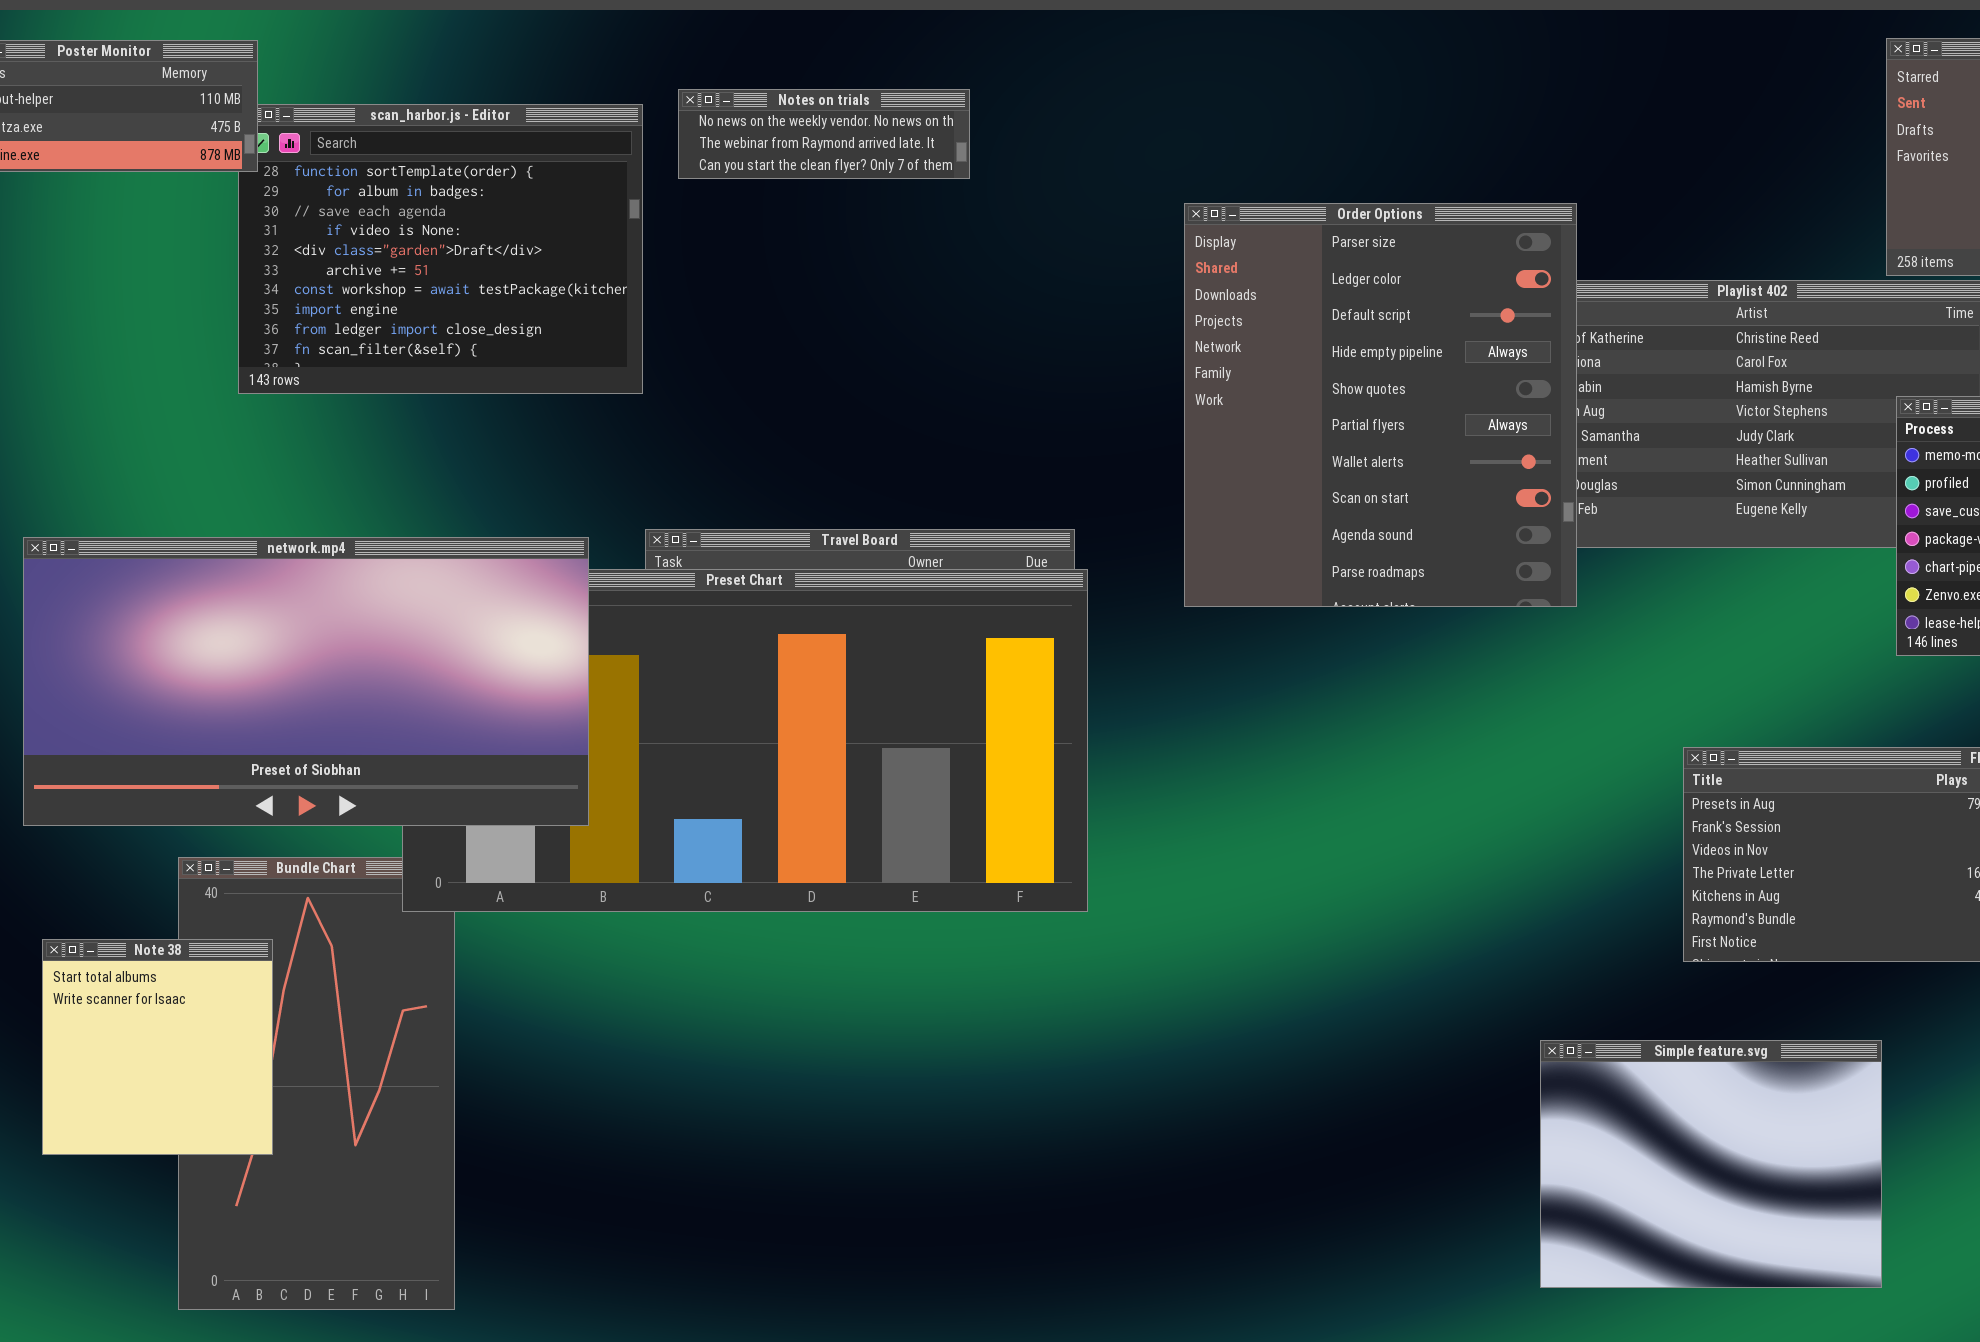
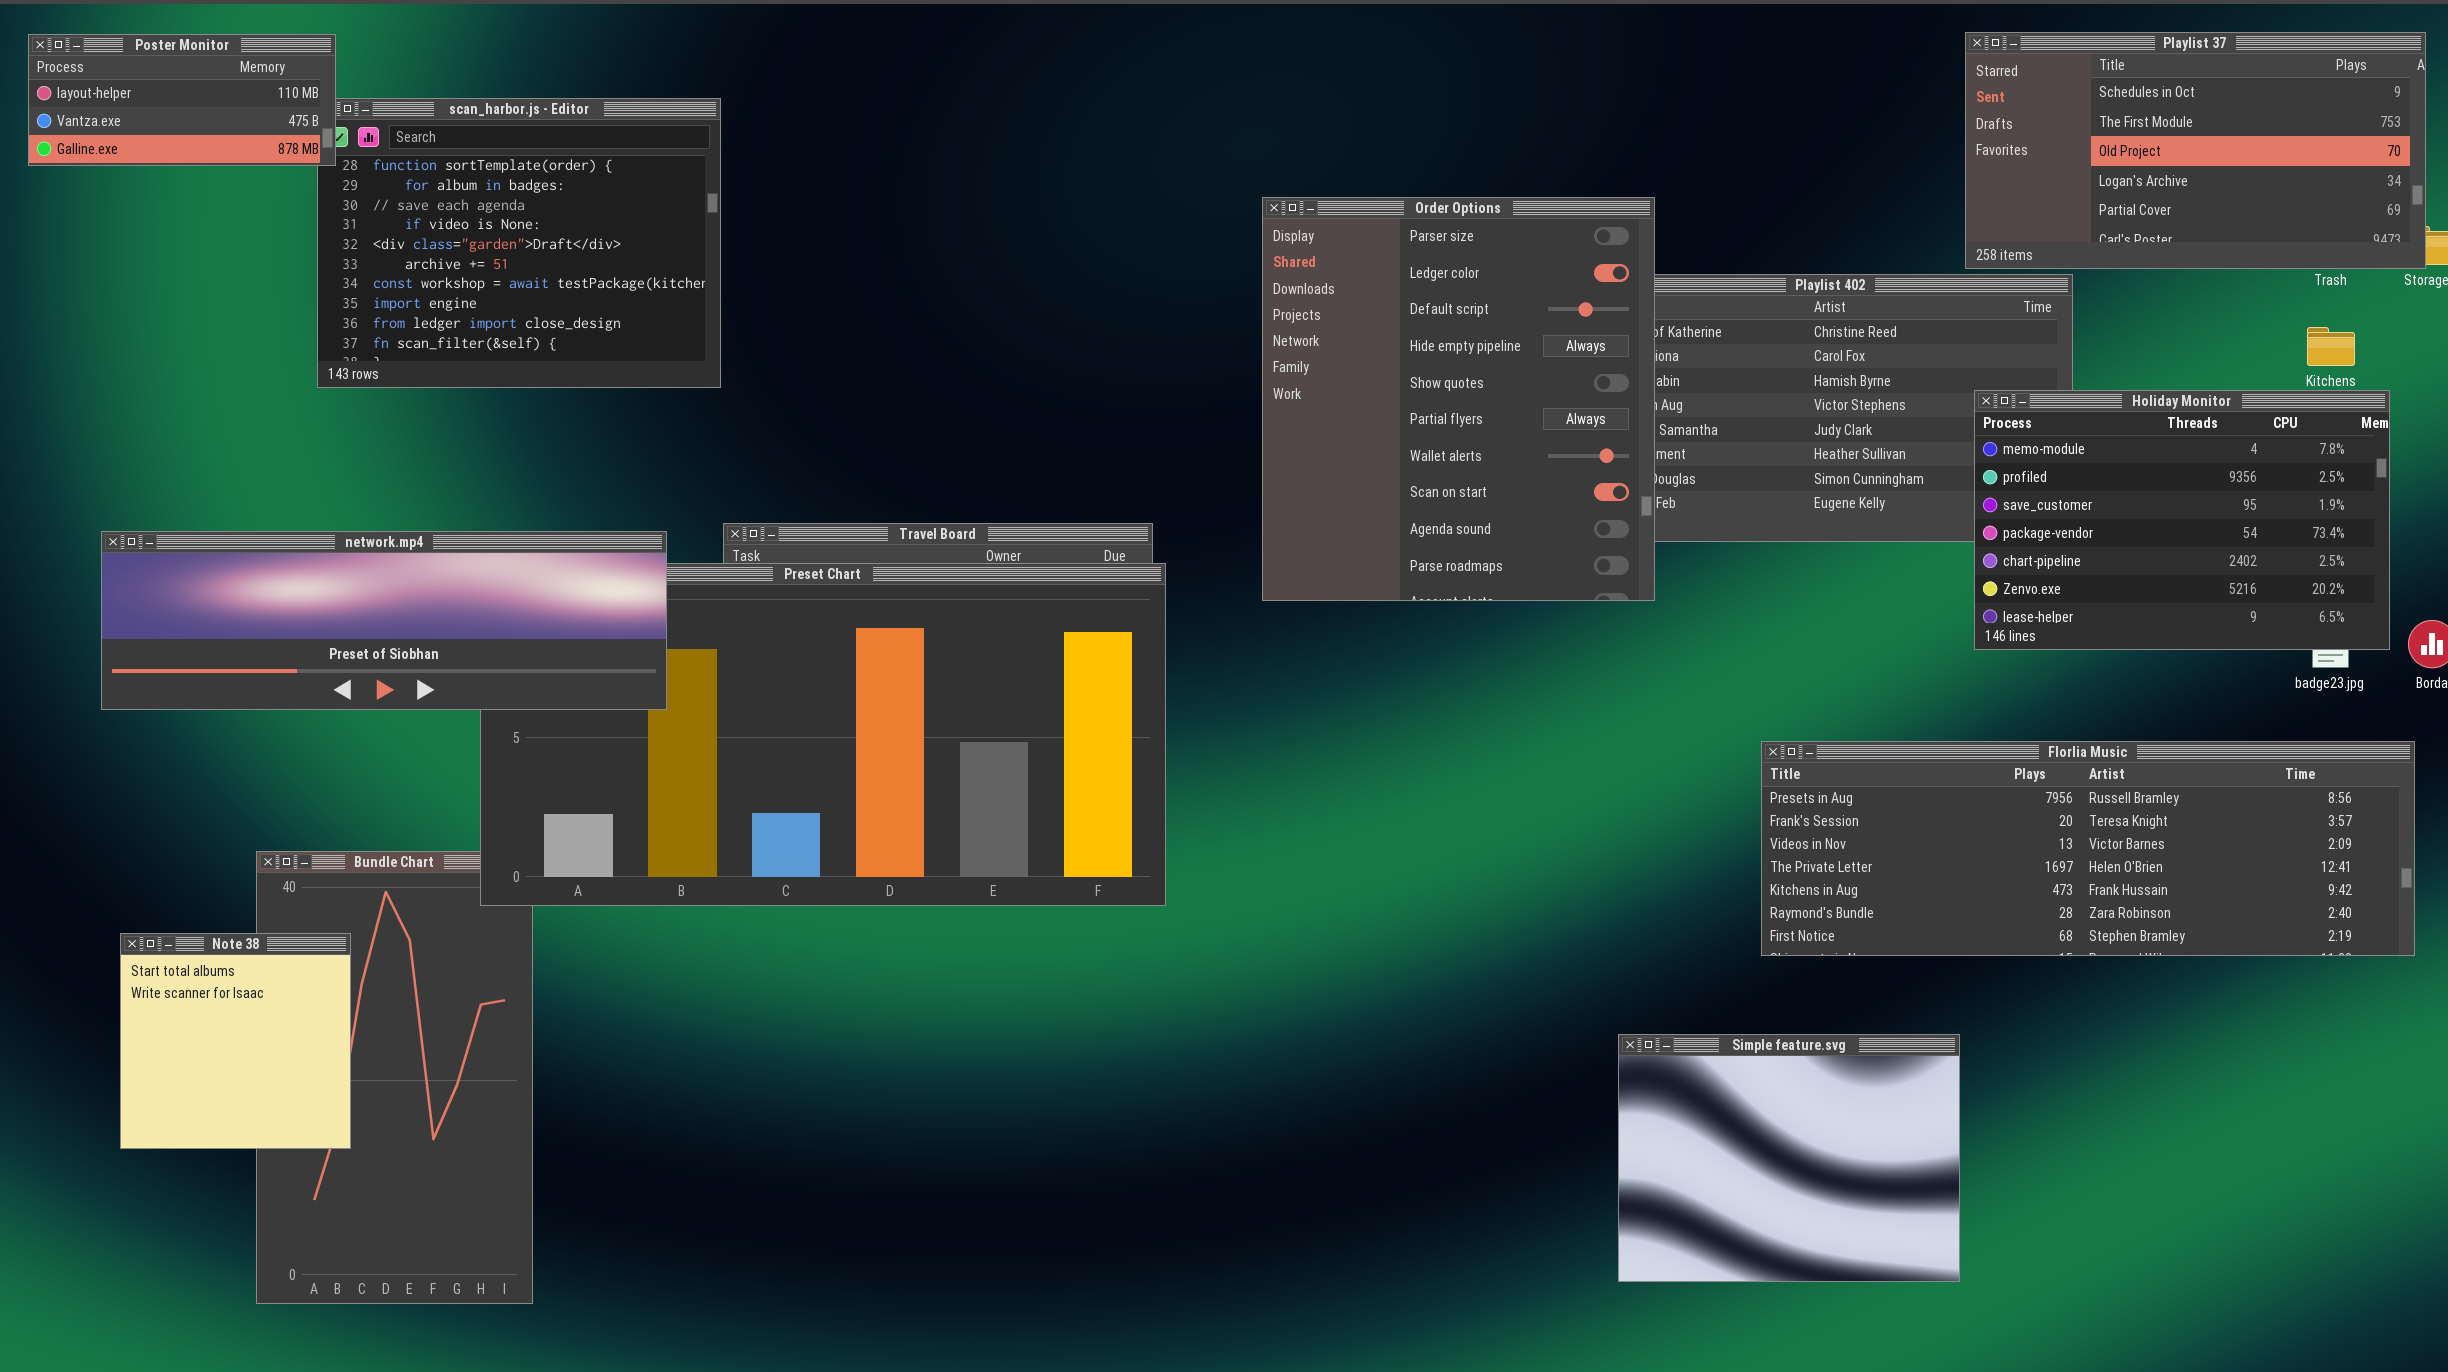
Notes on trials: [678,89,970,179] -> none, closed
network.mp4: [23,537,589,826] -> [101,531,667,710], resized

